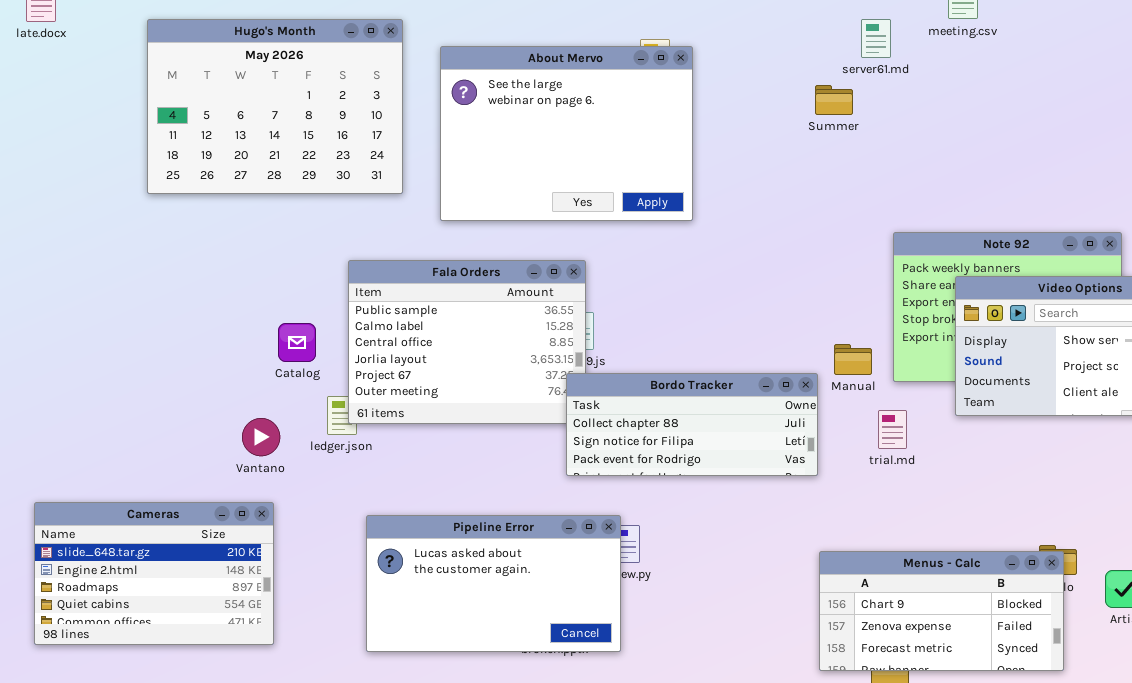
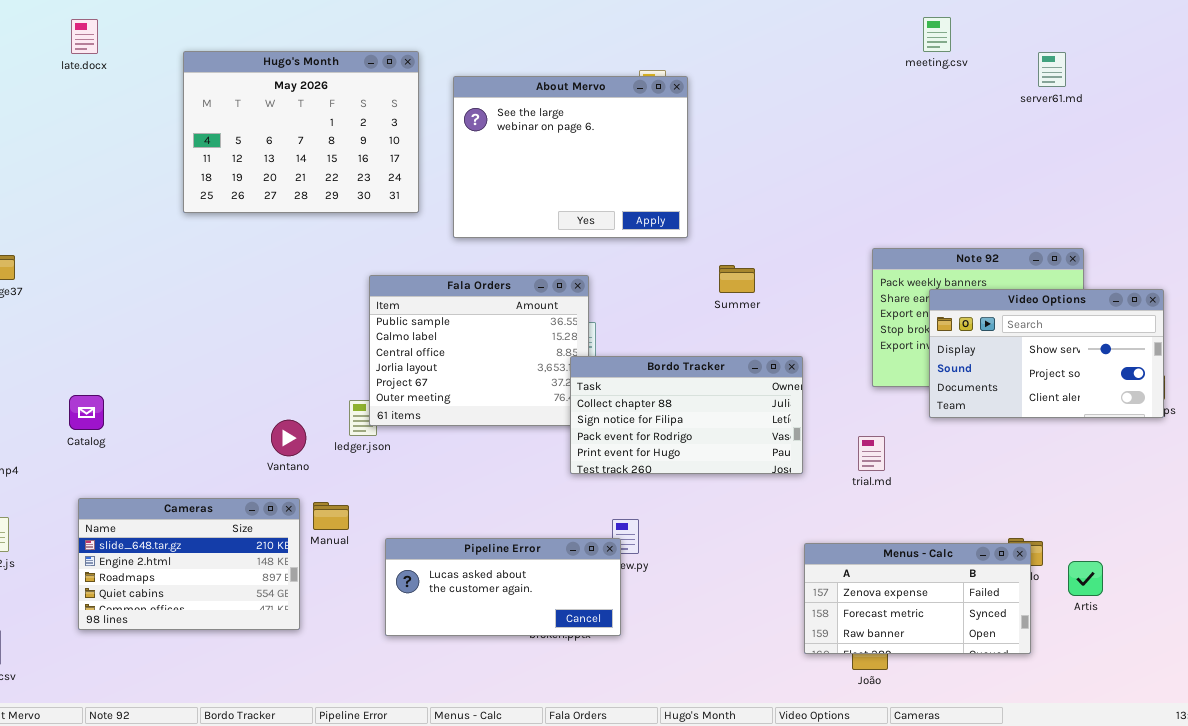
server61.md: [861,19,891,58] -> [1038,52,1066,87], moved
Summer: [815,85,853,115] -> [719,265,755,293], moved
Catalog: [278,323,316,362] -> [69,395,104,430], moved
Manual: [834,344,872,375] -> [313,502,349,530], moved
Bordo Tracker: [566,373,818,476] -> [570,356,803,474], resized
trial.md: [878,410,907,449] -> [858,436,885,471], moved
Pipeline Error: [366,515,621,652] -> [385,538,621,636], resized
Menus - Calc: [819,551,1064,671] -> [804,543,1031,654], scrolled down 1 row

